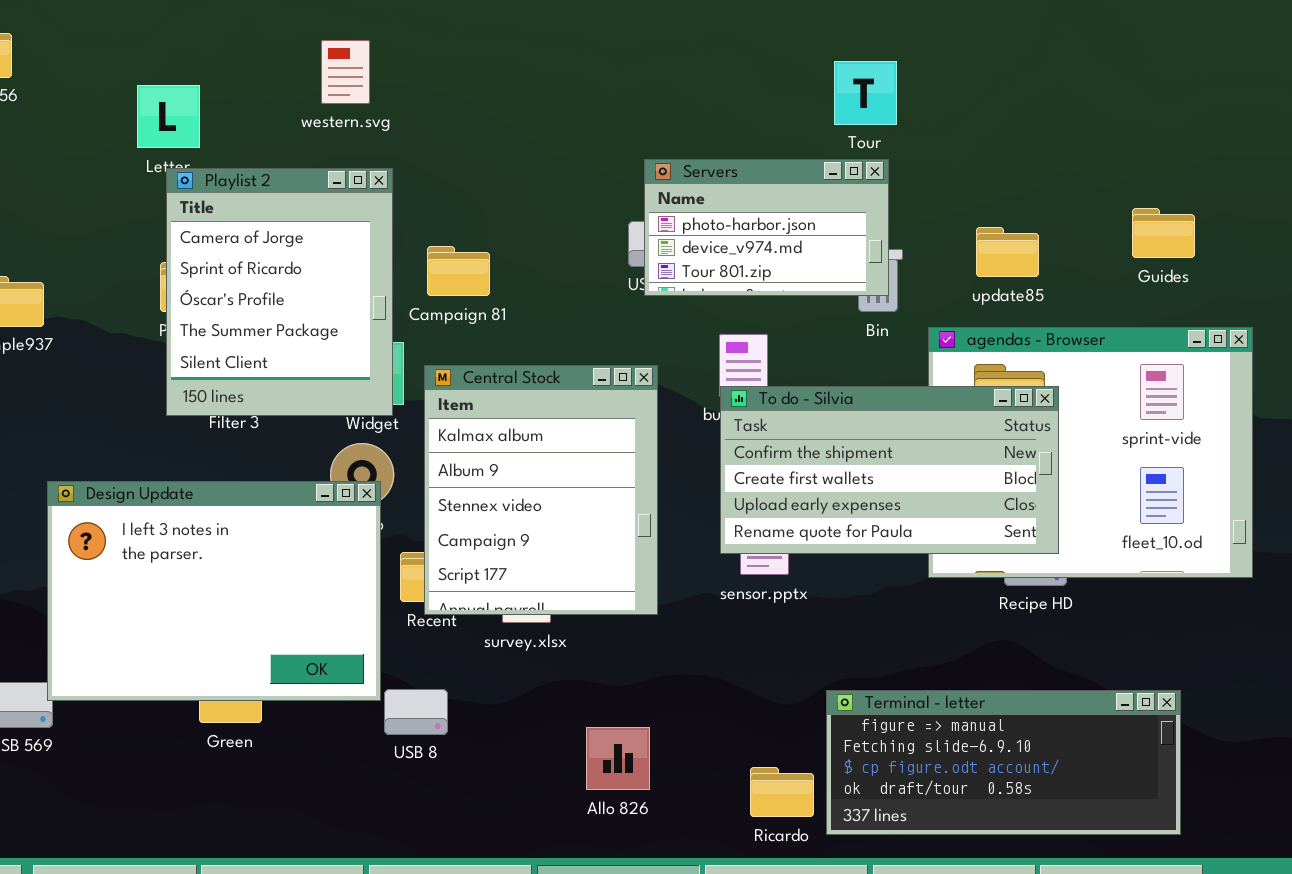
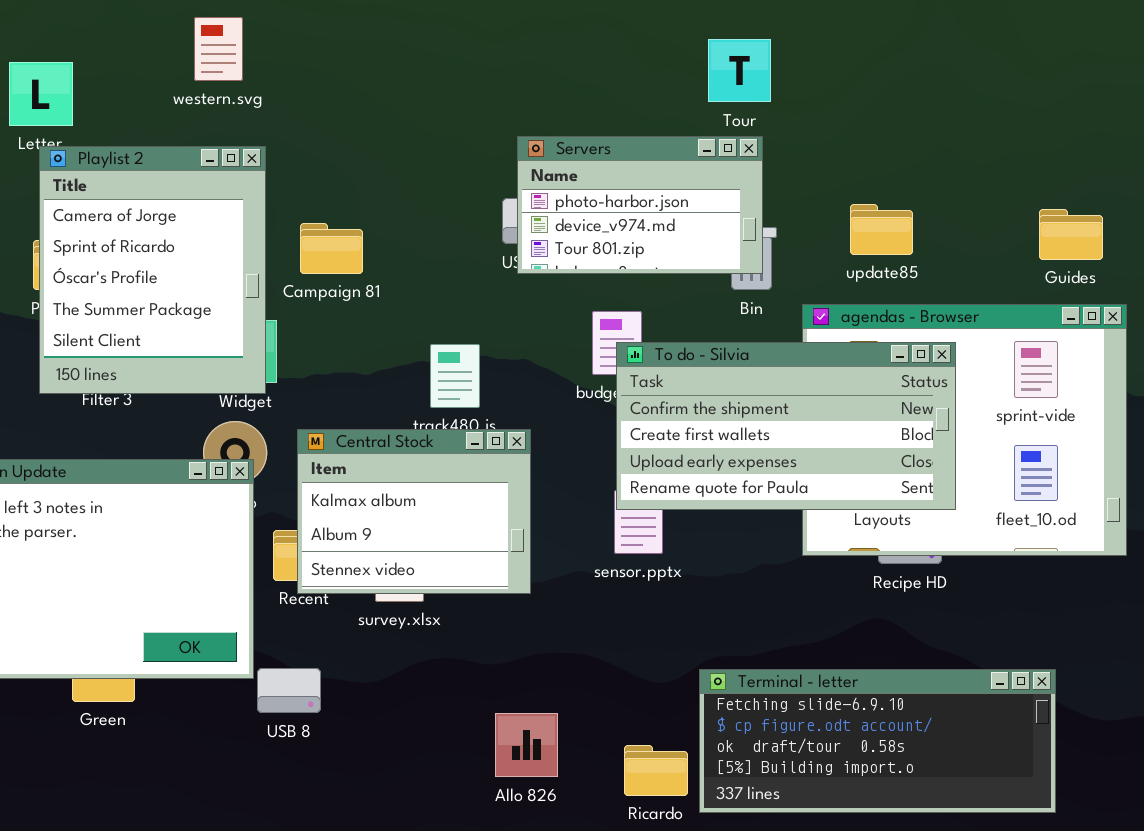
Guides: [1132,208,1195,258] -> [1039,209,1103,260], moved
Central Stock: [424,365,658,615] -> [297,429,531,594], resized
To do - Silvia: [720,386,1059,554] -> [616,342,956,510], moved
Terminal - letter: [826,690,1181,835] -> [699,669,1056,813], scrolled down 1 row
Allo 826: [586,727,650,790] -> [495,713,558,777], moved

